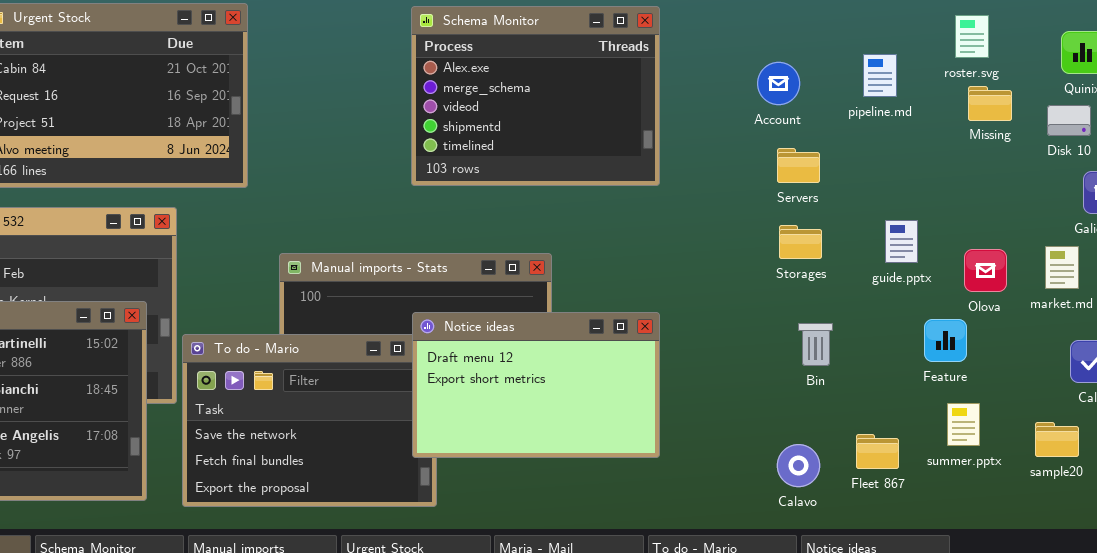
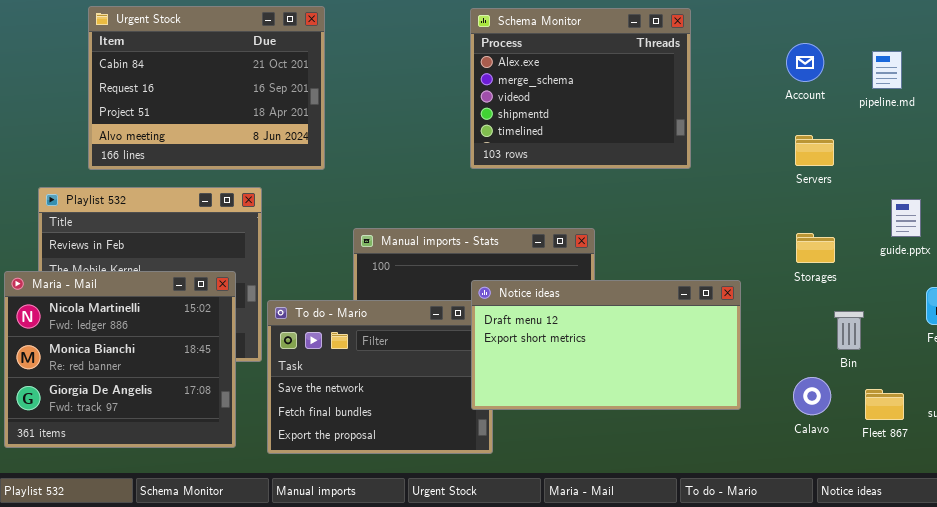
Account: [757,62,800,105] -> [786,43,824,82], moved
Storages: [779,225,822,259] -> [796,233,835,263], moved
Notice ideas: [412,312,660,458] -> [471,280,741,410], resized
Bin: [798,323,833,366] -> [834,311,864,350], moved
Calavo: [777,444,820,487] -> [793,377,831,415], moved

